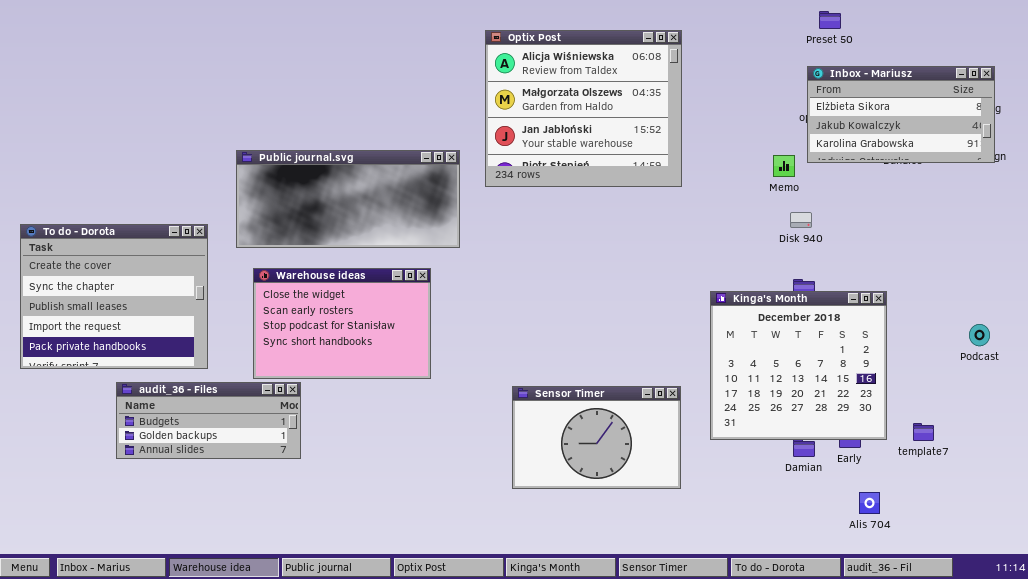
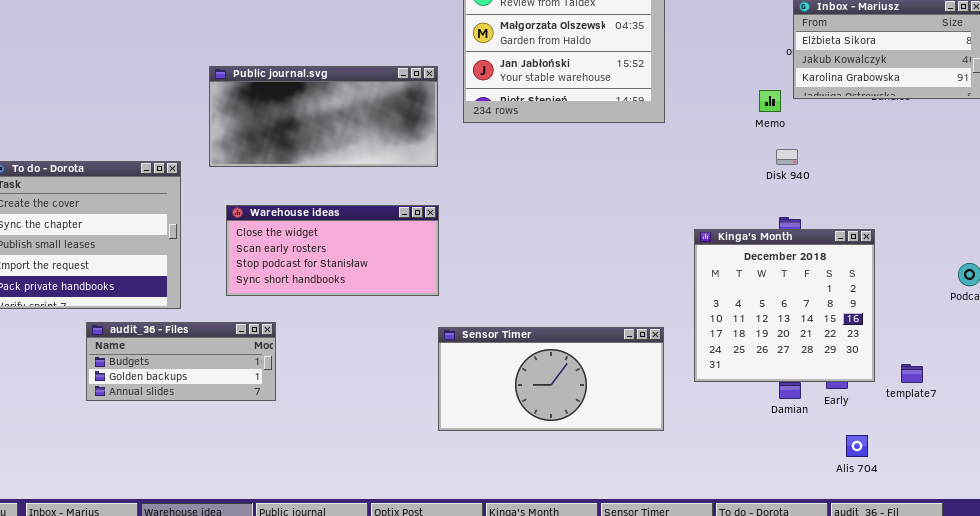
Public journal.svg: [236,150,460,248] -> [209,66,438,167], moved
Warehouse ideas: [253,268,431,379] -> [226,205,439,296], resized
Sensor Timer: [512,386,681,489] -> [438,327,664,431], resized

